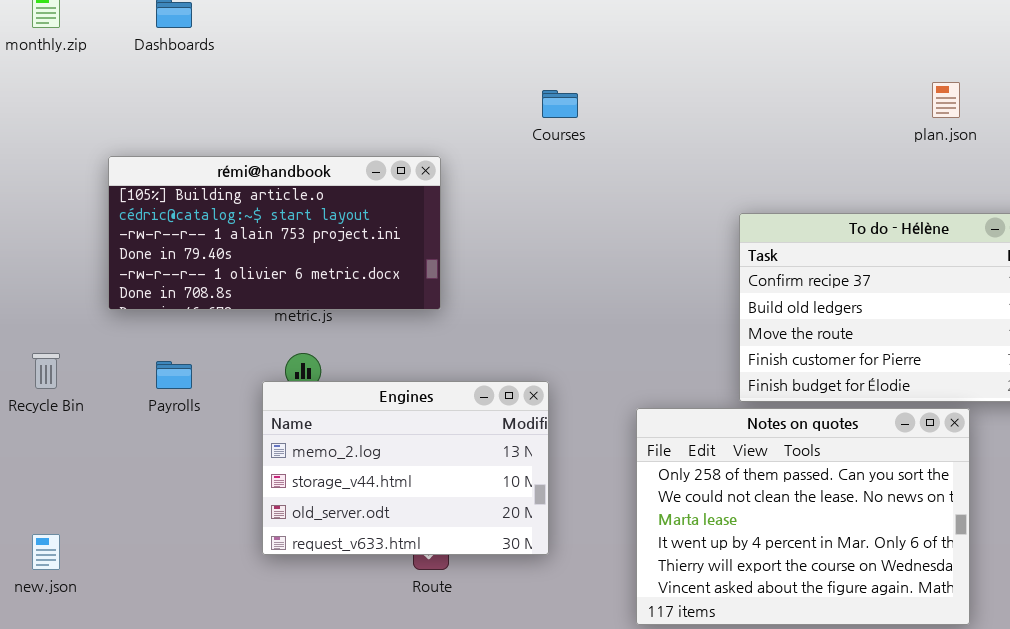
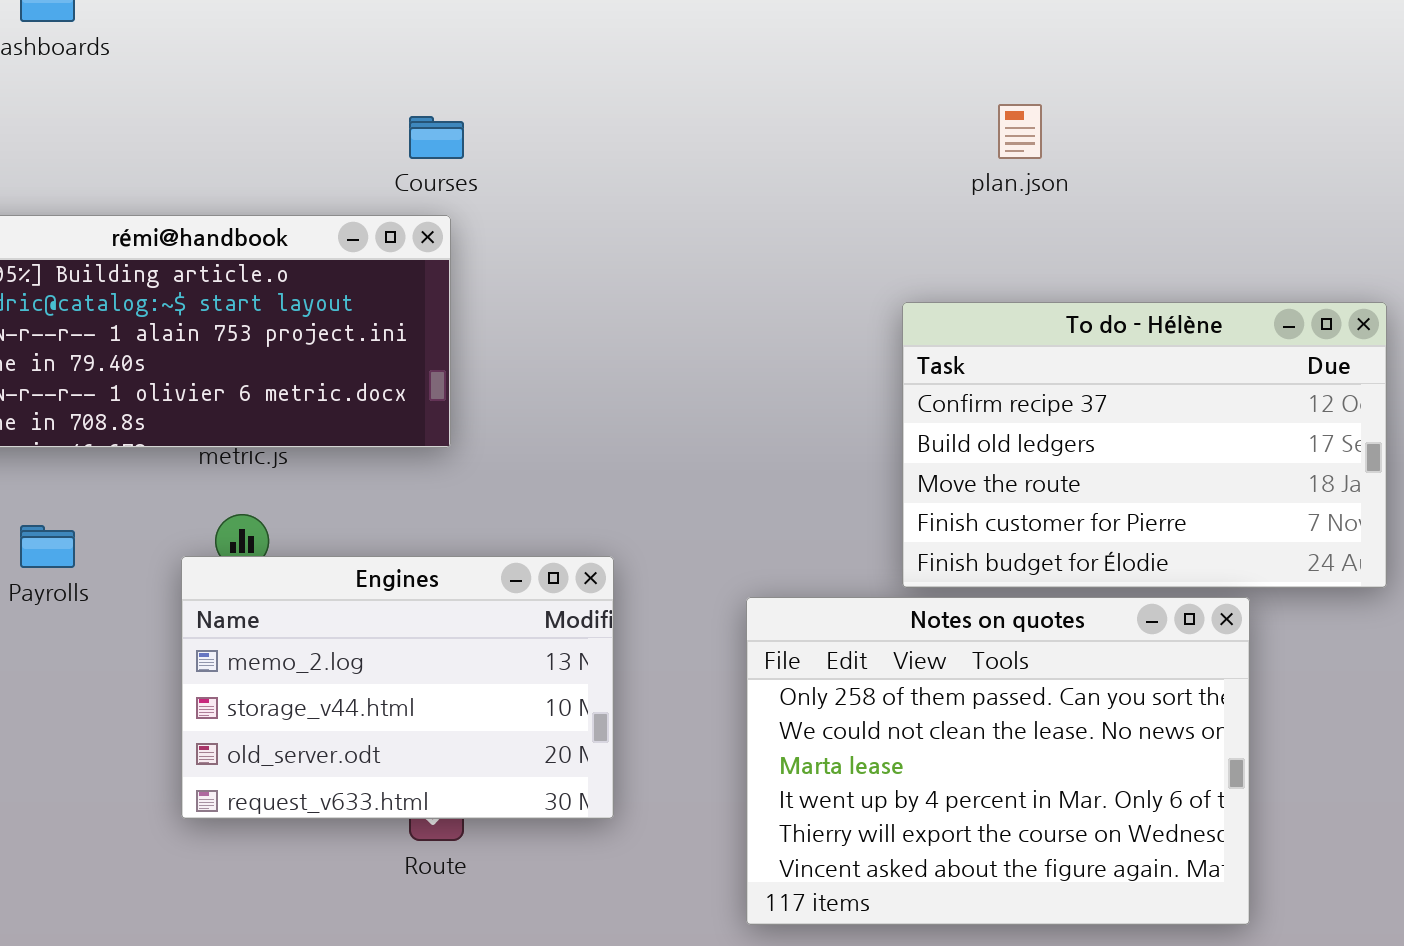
plan.json: [932,82,960,118] -> [998,104,1042,159], moved
Courses: [542,90,578,118] -> [409,116,464,159], moved

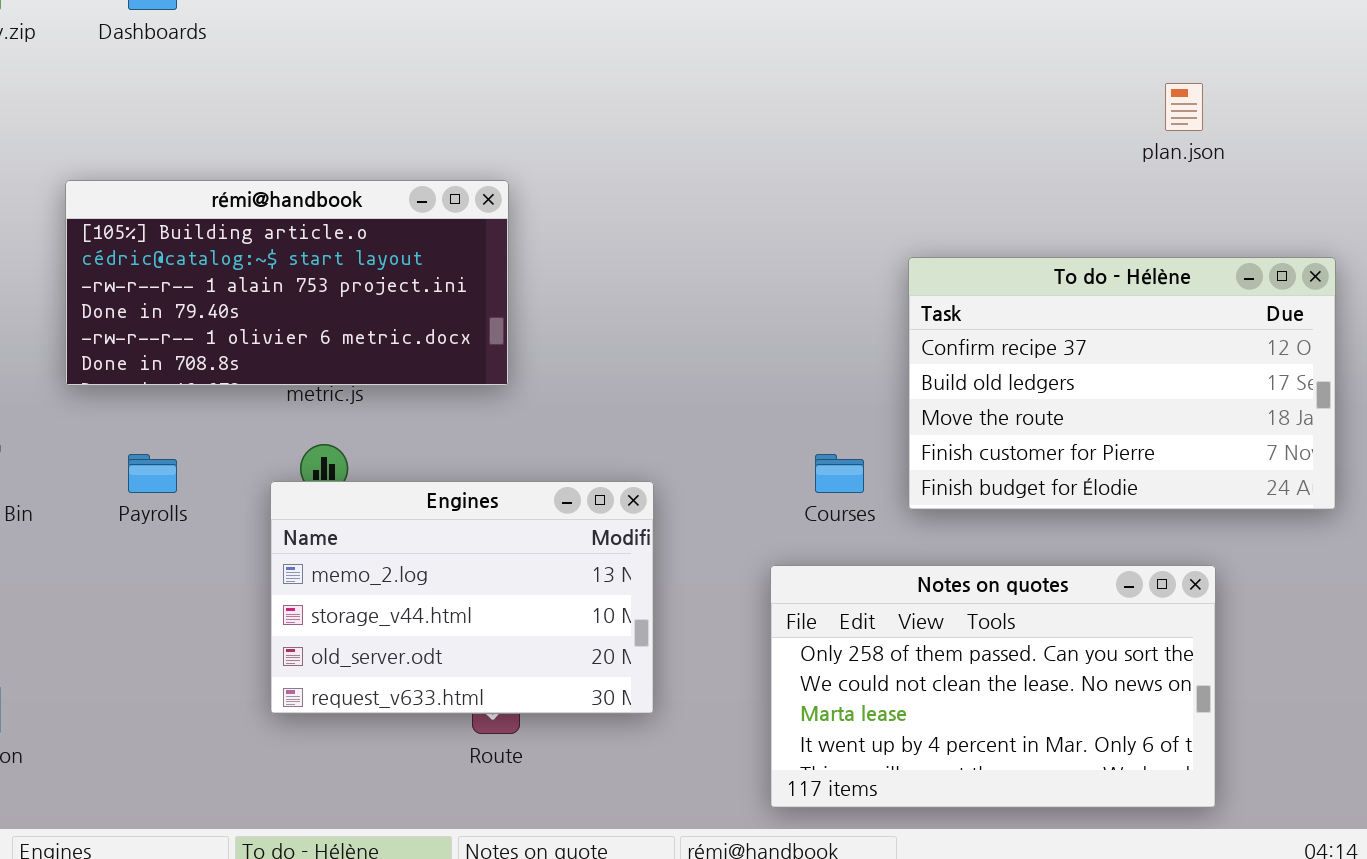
plan.json: [998,104,1042,159] -> [1165,83,1203,131], moved
Courses: [409,116,464,159] -> [815,454,864,493], moved
Notes on quotes: [746,597,1250,925] -> [770,565,1216,808], resized

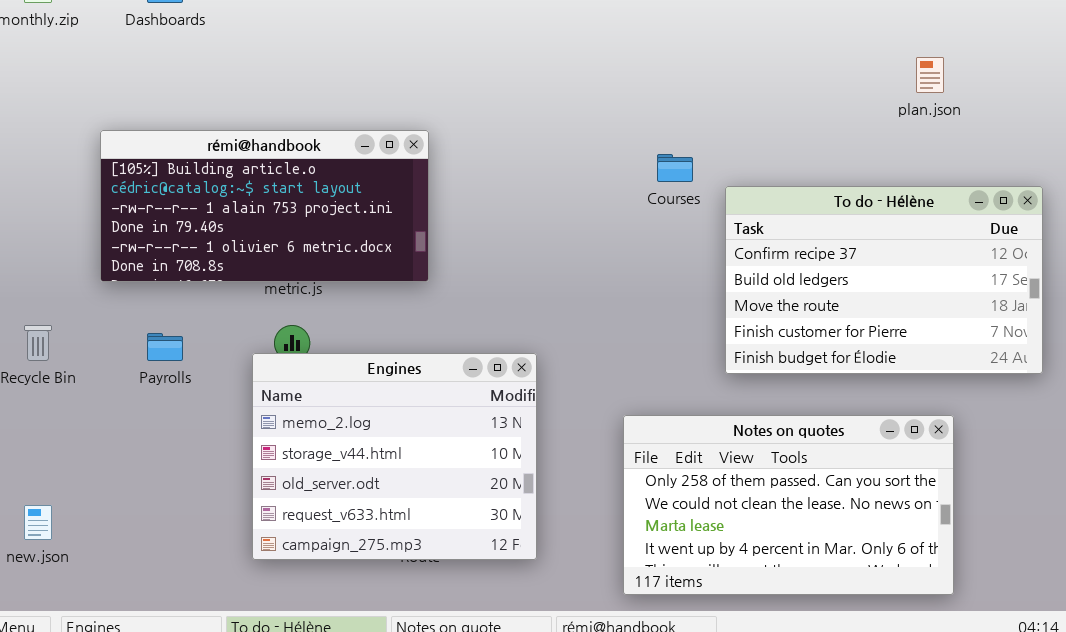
Courses: [815,454,864,493] -> [657,154,693,182], moved
Engines: [270,481,654,714] -> [252,353,537,560], resized

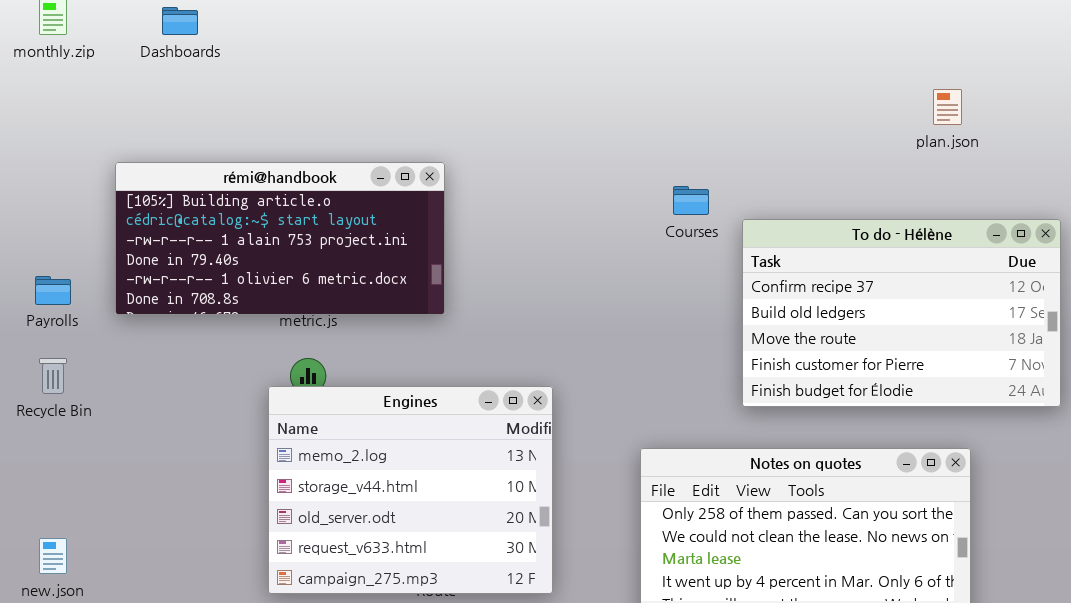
Payrolls: [147,333,183,361] -> [35,276,71,305], moved

